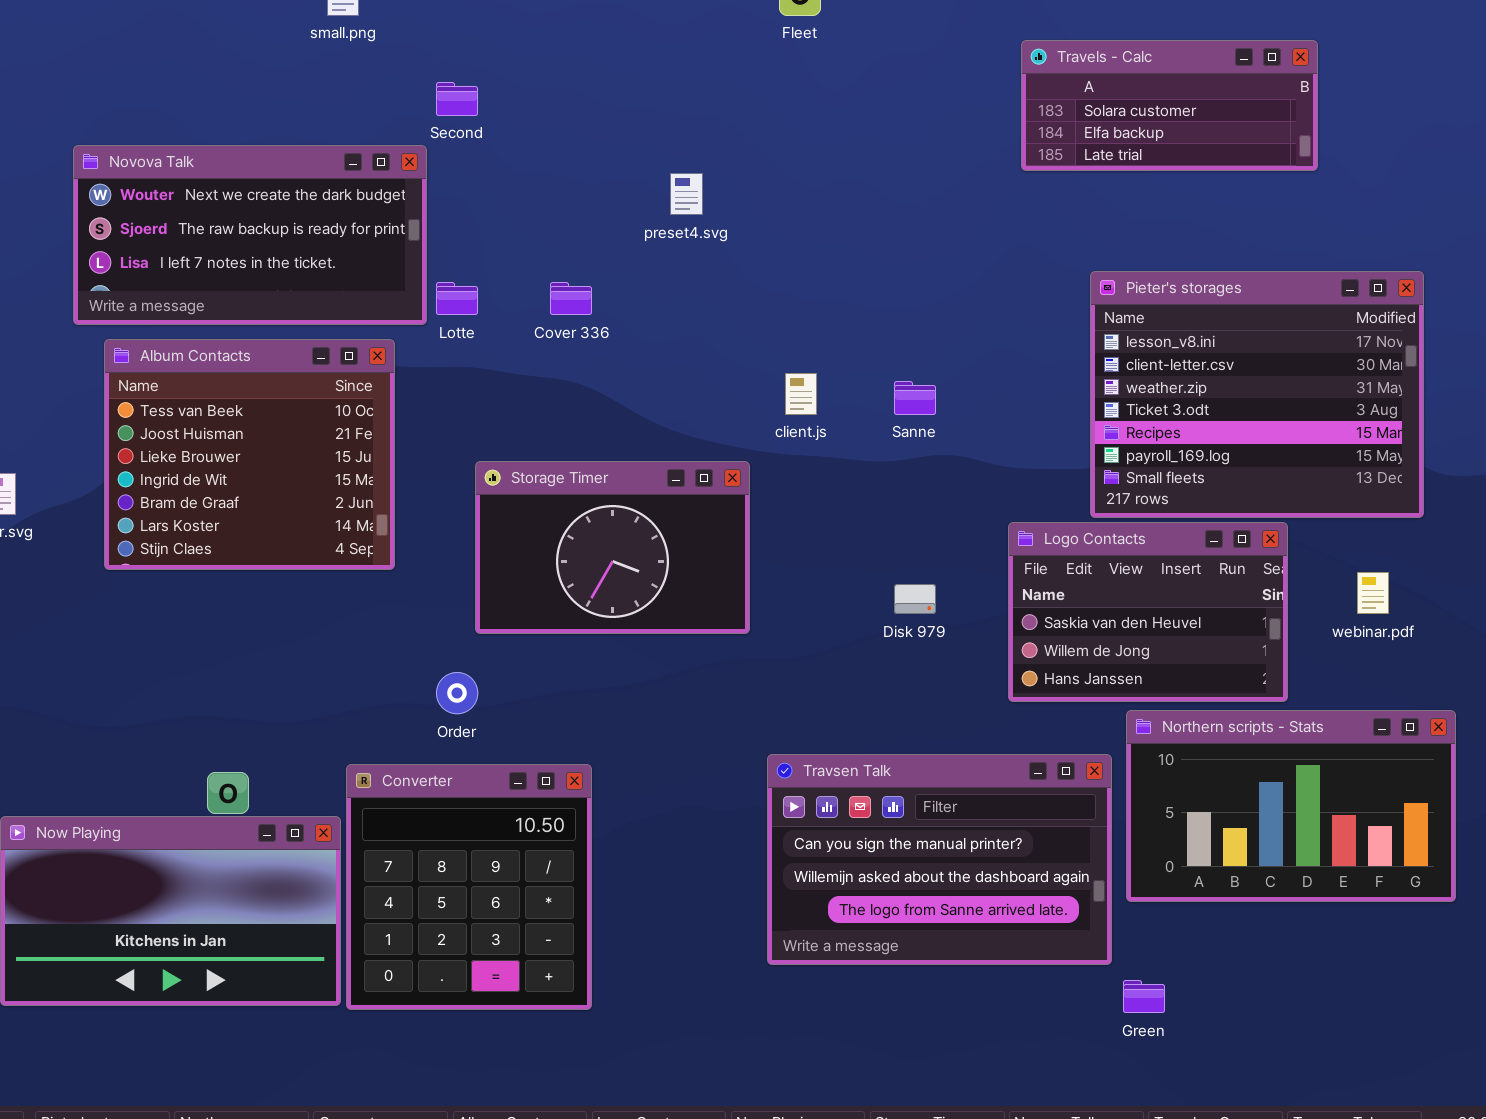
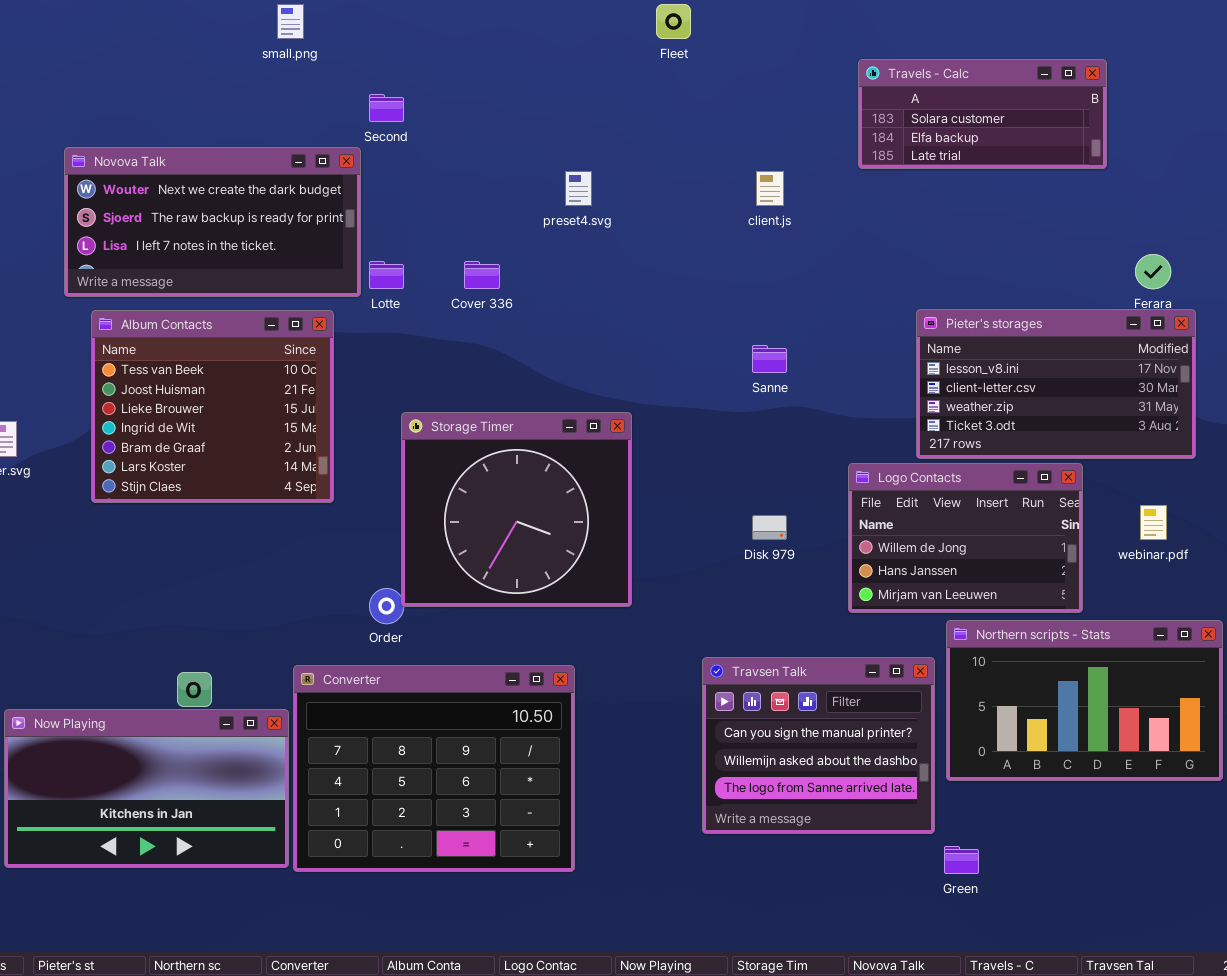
Pieter's storages: [1090,271,1424,518] -> [916,309,1196,459], resized
client.js: [785,373,817,415] -> [756,171,784,206], moved
Storage Timer: [475,461,750,634] -> [401,412,632,607], resized
Logo Contacts: [1008,522,1288,702] -> [848,463,1083,613], scrolled down 1 row
Travsen Talk: [767,754,1112,965] -> [702,657,935,834], resized
Converter: [346,764,592,1010] -> [293,665,575,872], resized

